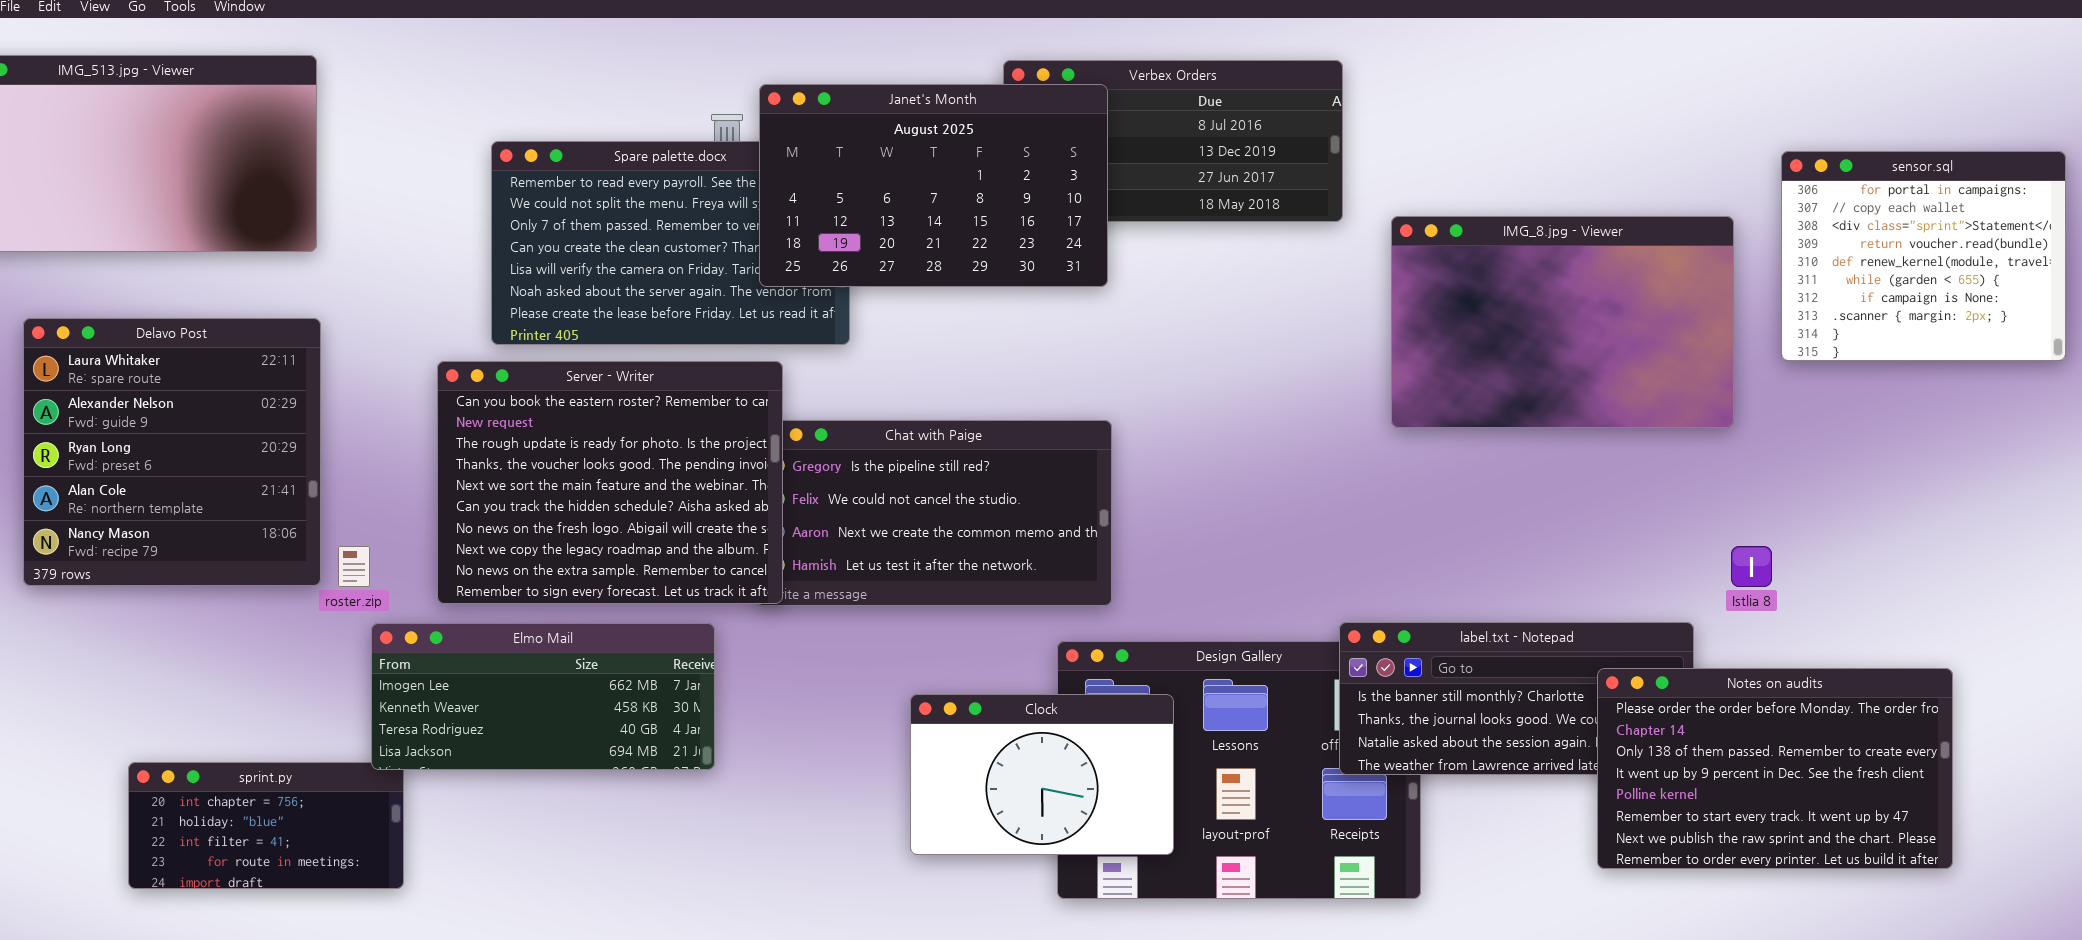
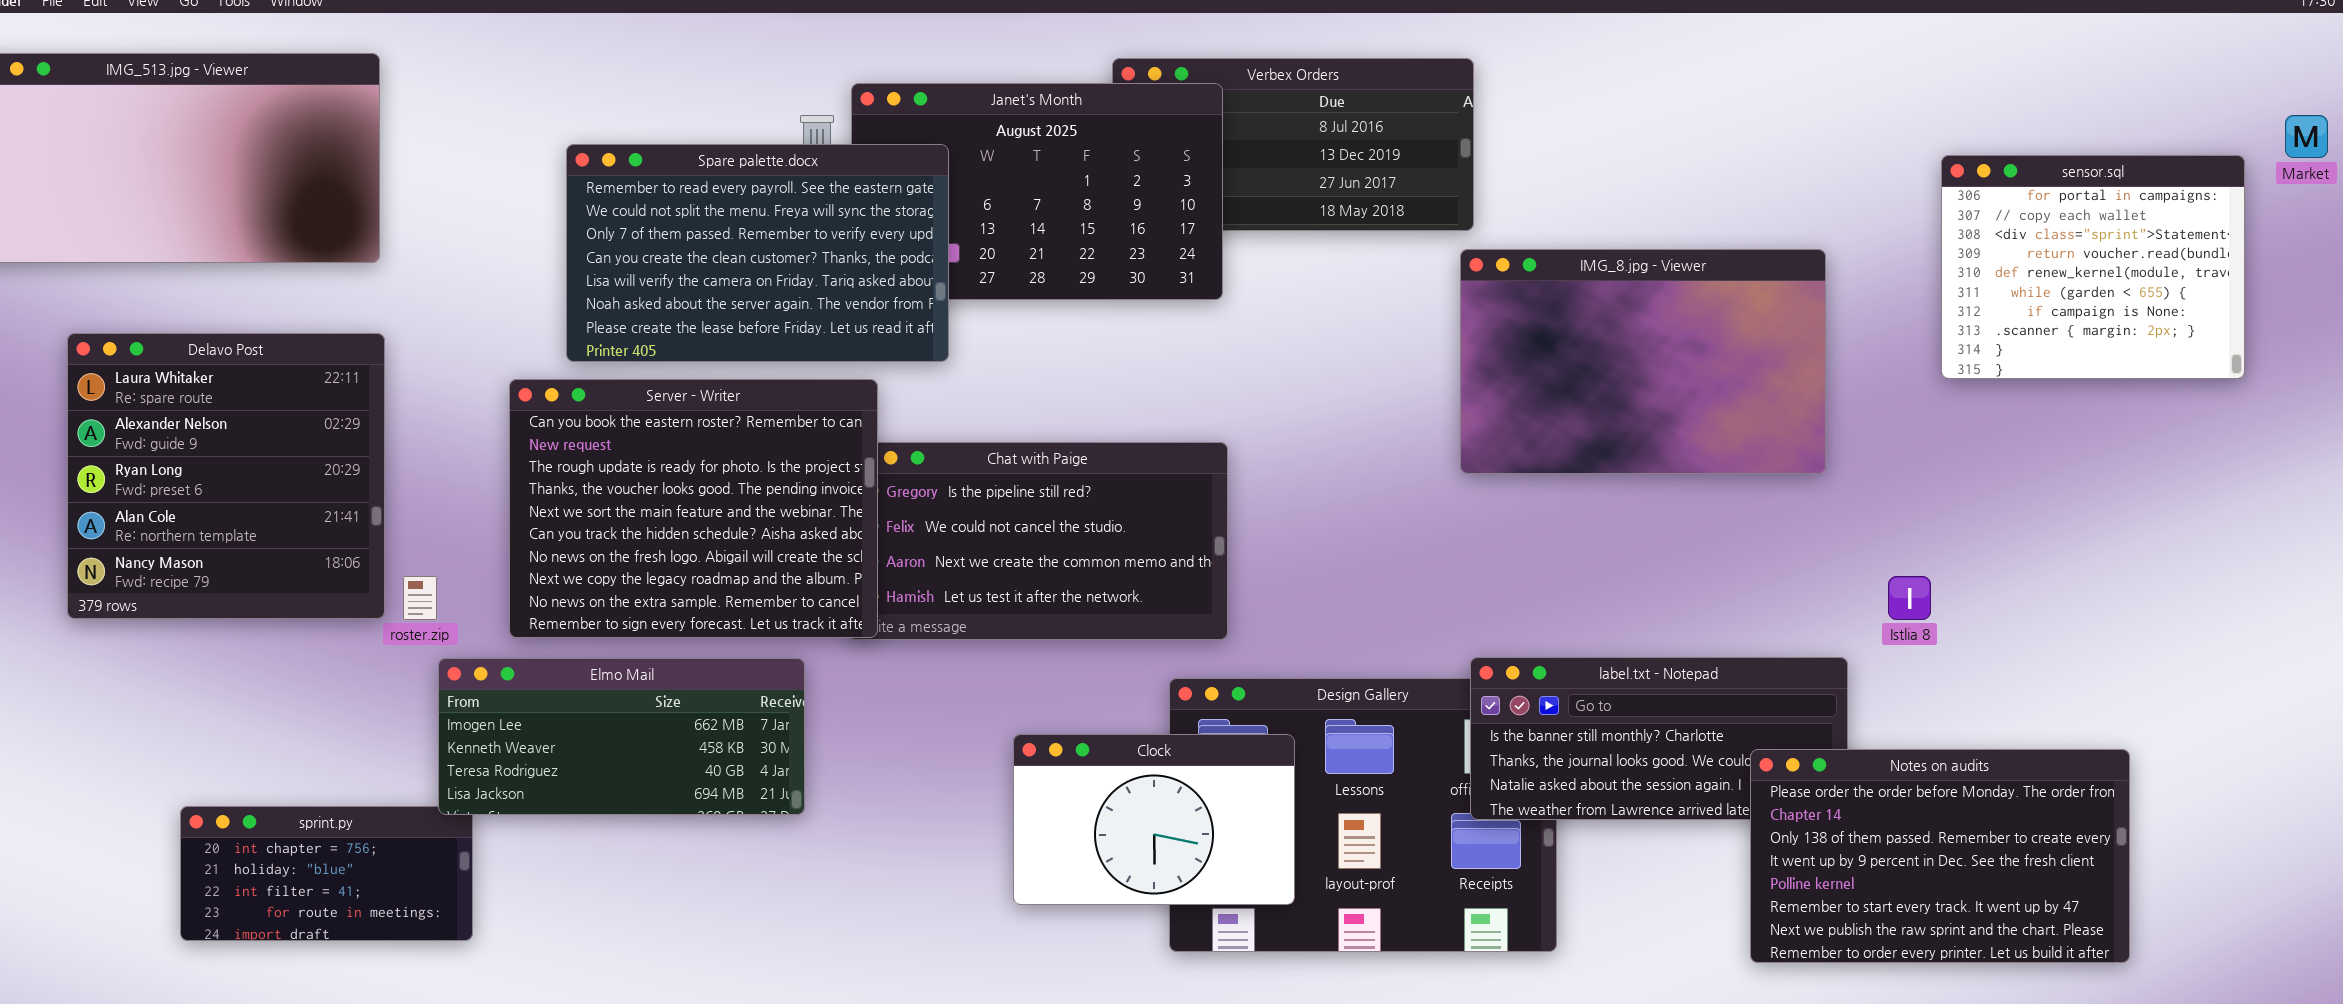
Spare palette.docx: [491,141,850,345] -> [566,144,949,362], raised
IMG_8.jpg - Viewer: [1391,216,1734,428] -> [1460,249,1826,474], moved
Notes on audits: [1597,668,1953,869] -> [1750,749,2130,963], moved

